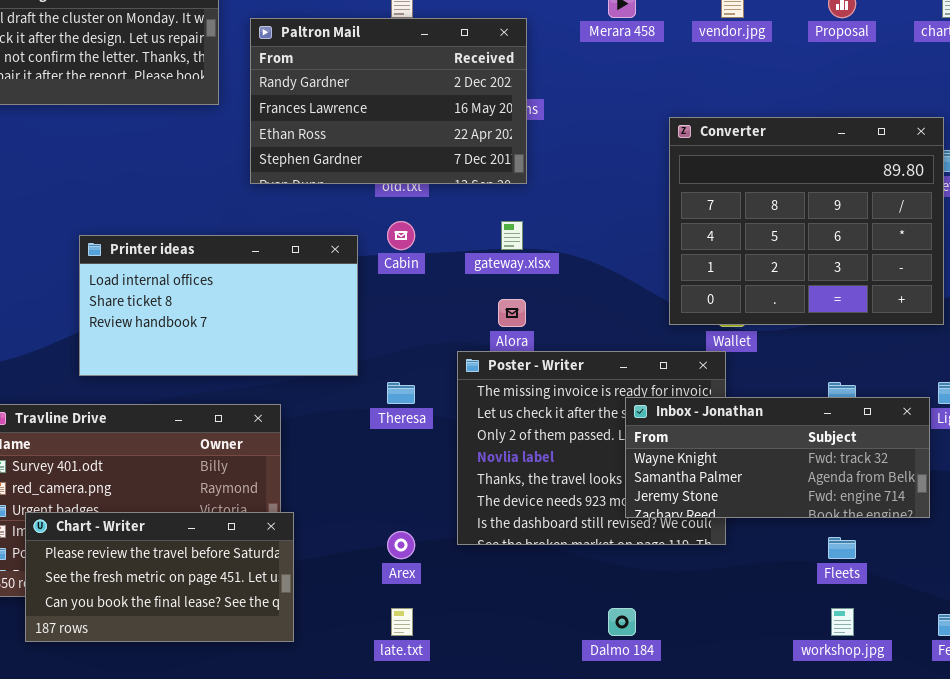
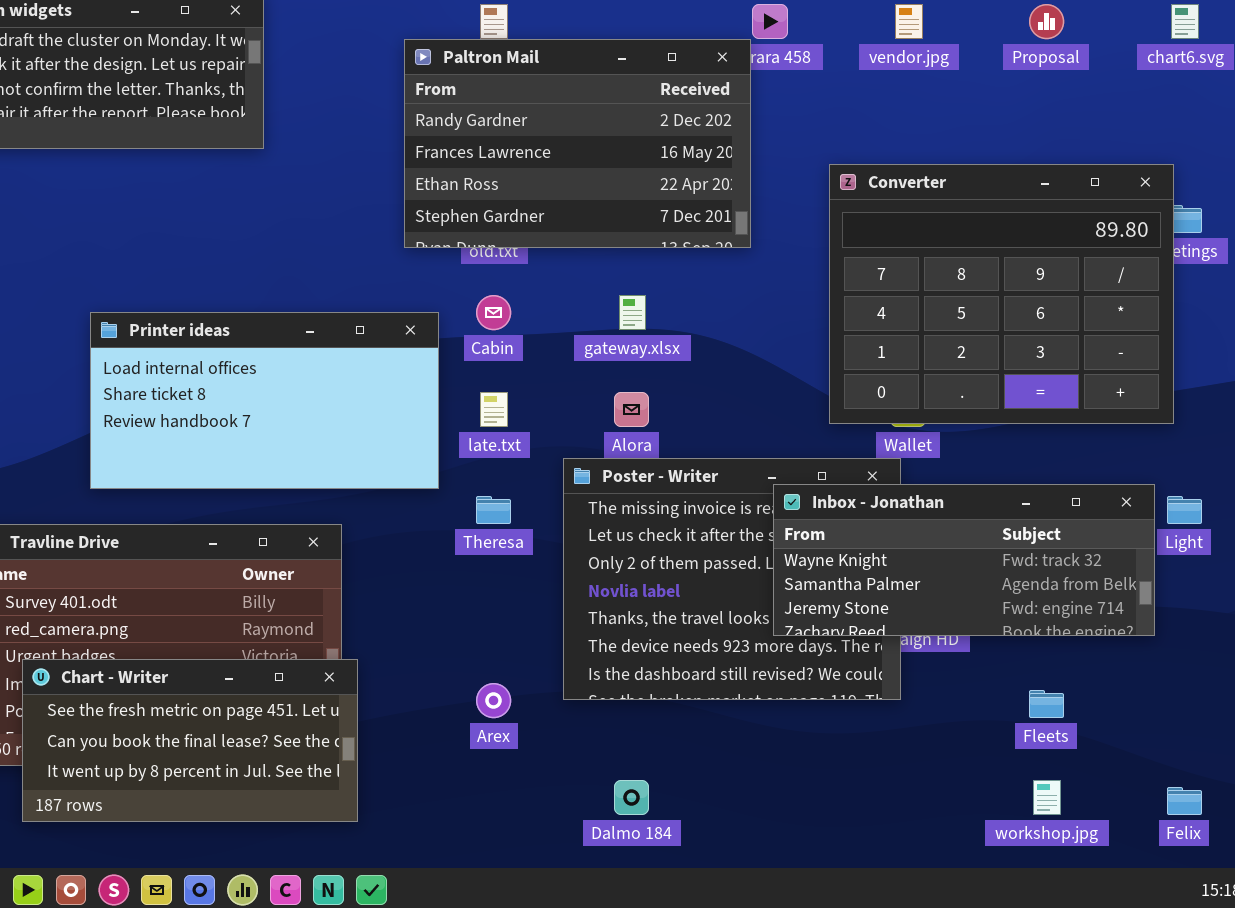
Paltron Mail: [250,18,527,184] -> [404,39,751,248], moved
Inbox - Jonathan: [625,397,930,518] -> [773,484,1155,636], moved
Chart - Writer: [25,512,294,642] -> [22,659,358,822], scrolled down 1 row
late.txt: [391,608,413,636] -> [480,392,508,427], moved
Dalmo 184: [608,608,636,636] -> [614,780,649,815], moved

